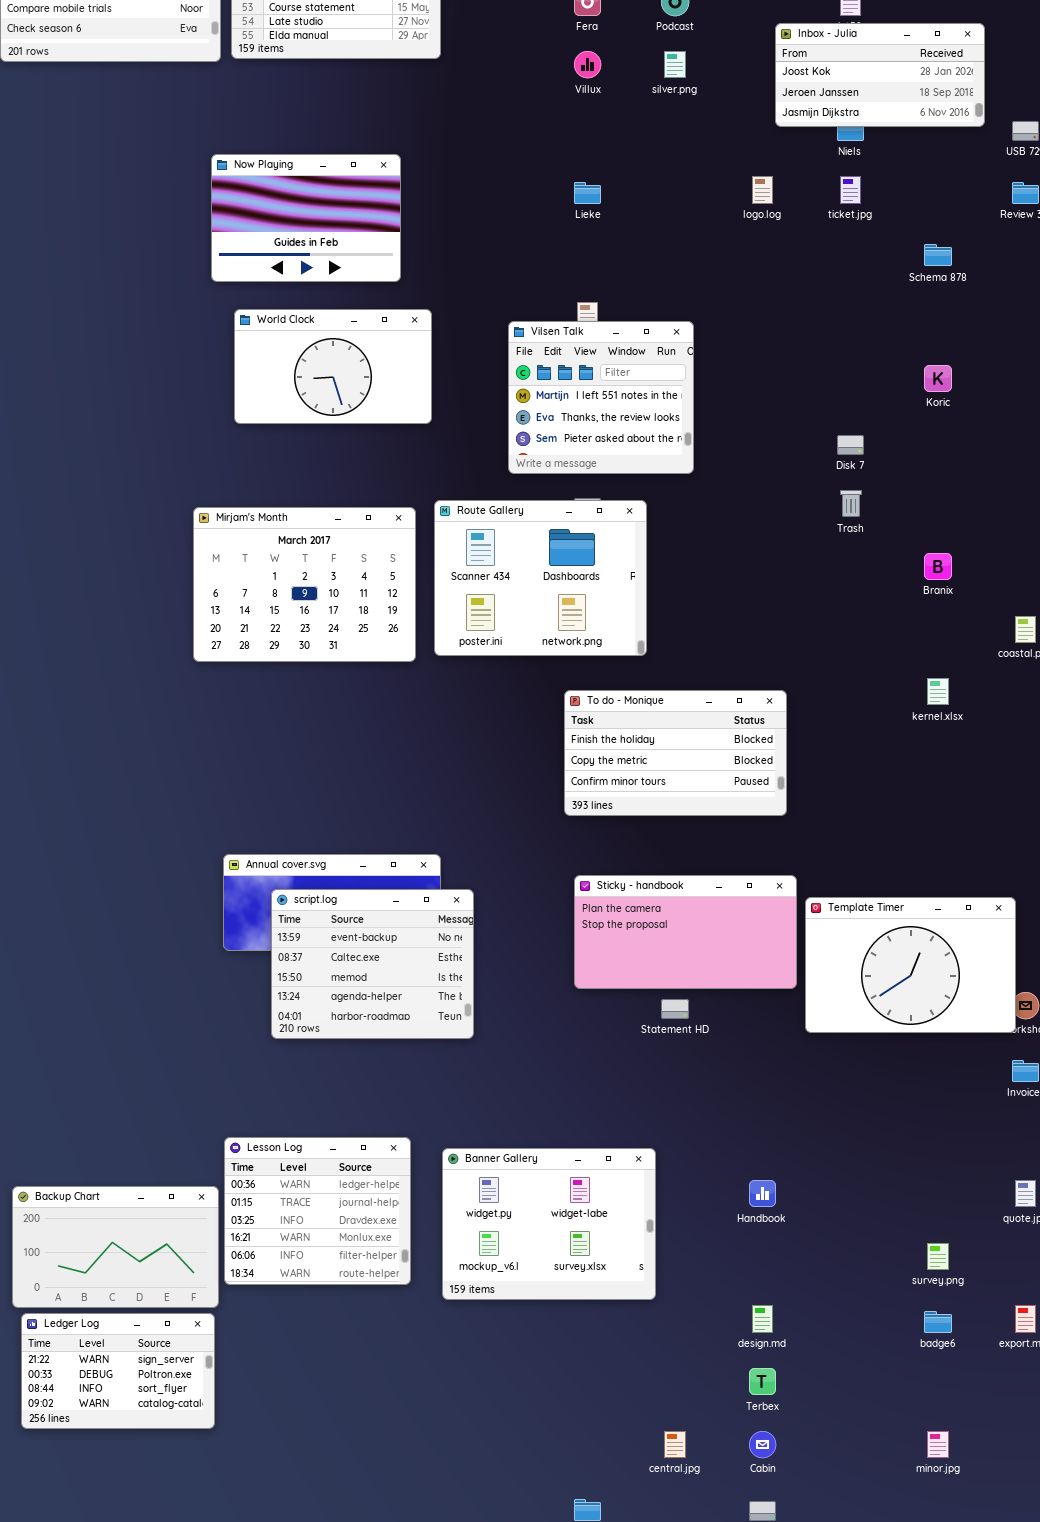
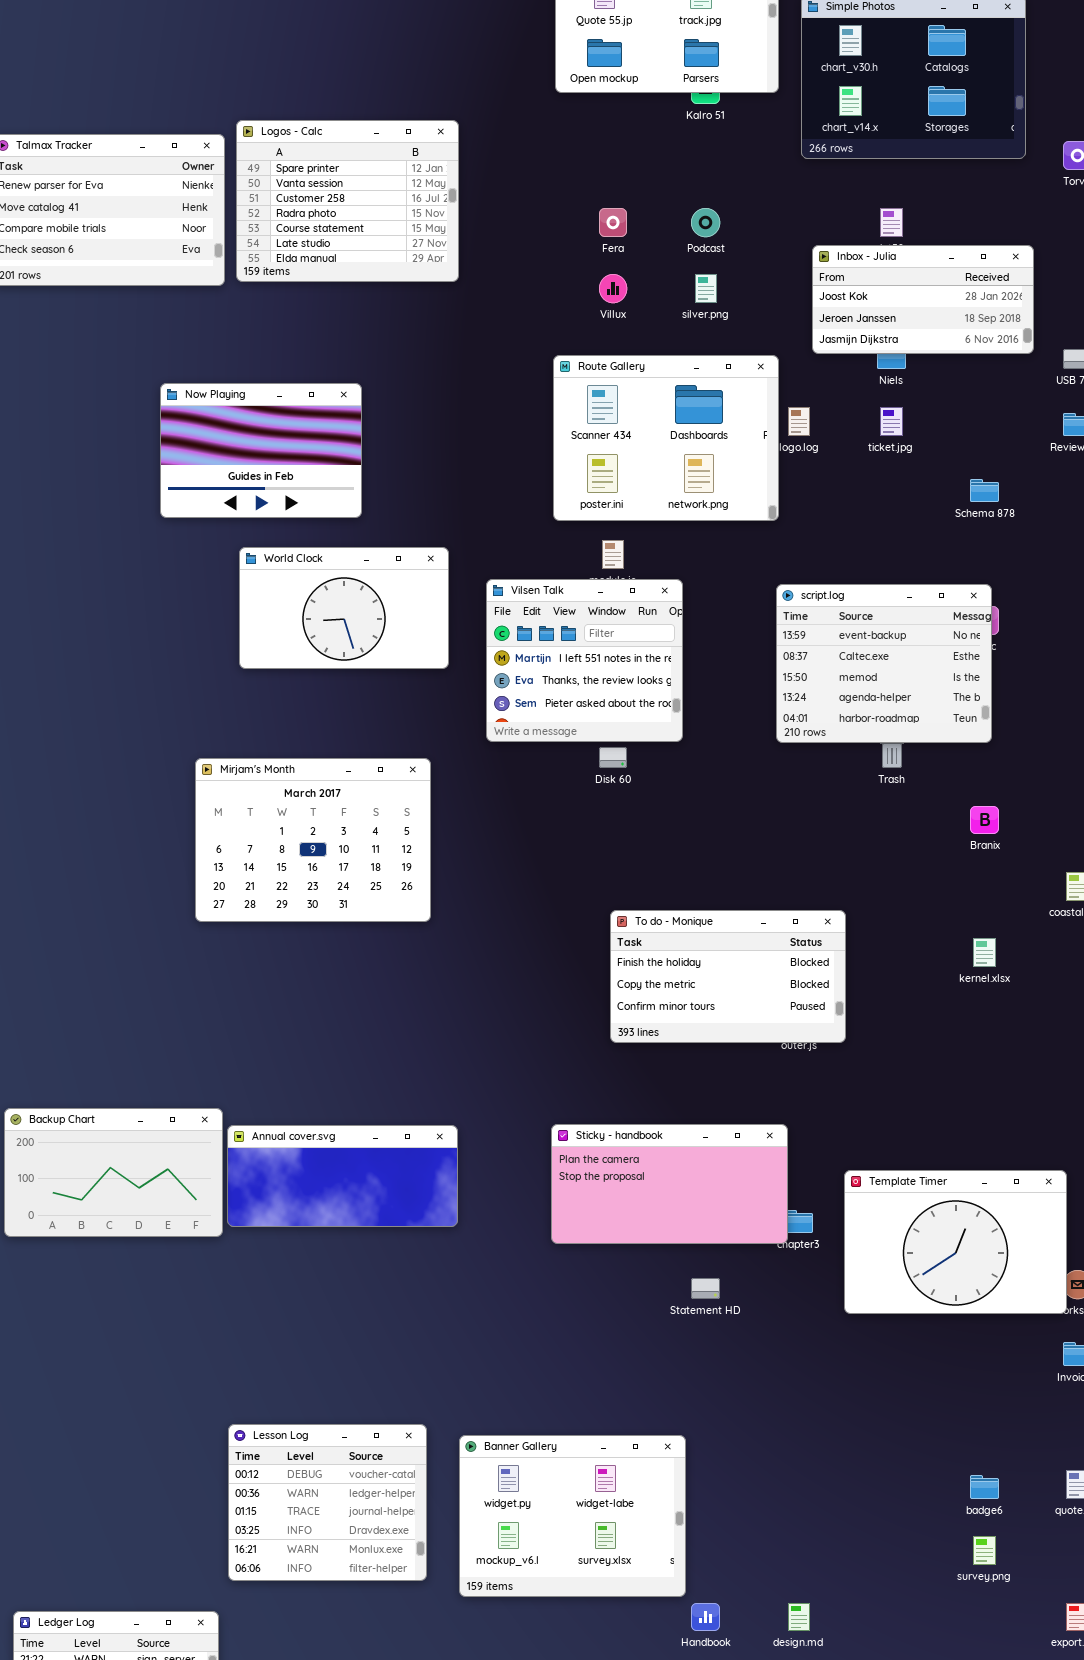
Now Playing: [211,154,401,282] -> [160,383,362,518], moved
Vilsen Talk: [508,321,694,474] -> [486,579,683,742], moved
Route Gallery: [434,500,647,656] -> [553,355,779,521], moved
To do - Monique: [564,690,787,816] -> [610,910,846,1043], moved
Sticky - handbook: [574,875,797,989] -> [551,1124,788,1244], moved
script.log: [271,889,474,1039] -> [776,584,992,743], moved
Lesson Log: [224,1137,411,1285] -> [228,1424,427,1581], scrolled up 1 row
Handbook: [749,1180,776,1207] -> [691,1603,720,1631], moved
Backup Chart: [12,1186,219,1308] -> [4,1108,223,1237], moved
badge6: [924,1311,952,1333] -> [970,1475,999,1499], moved

